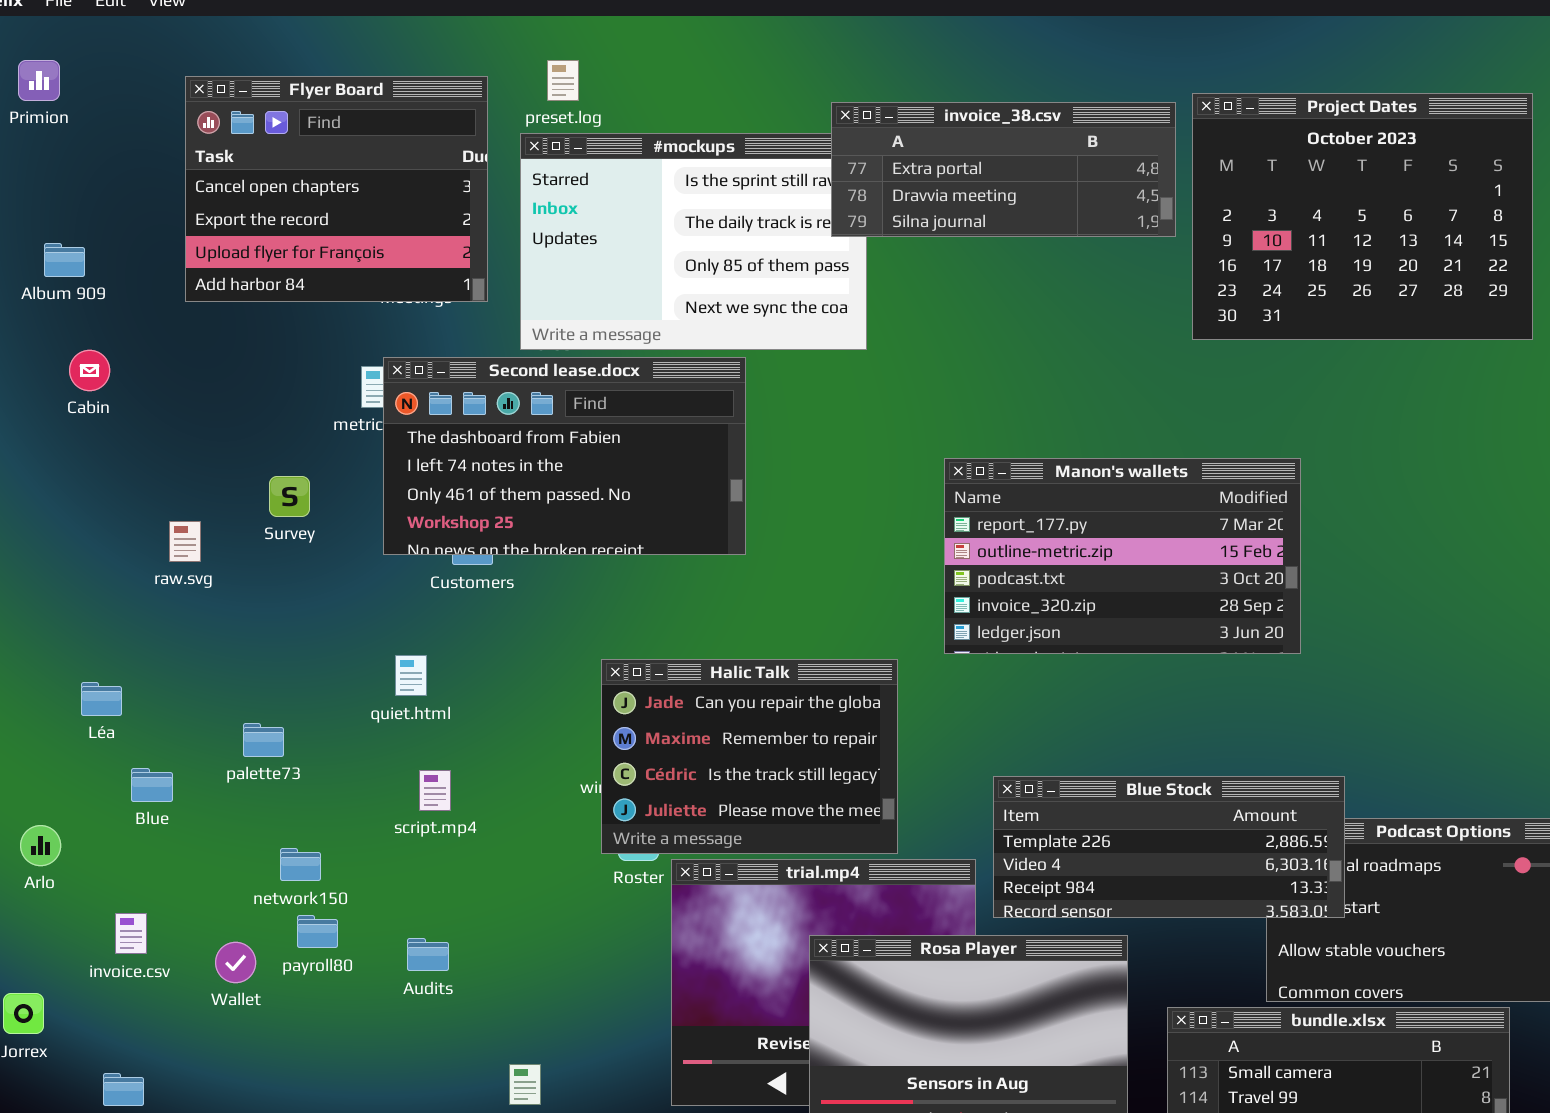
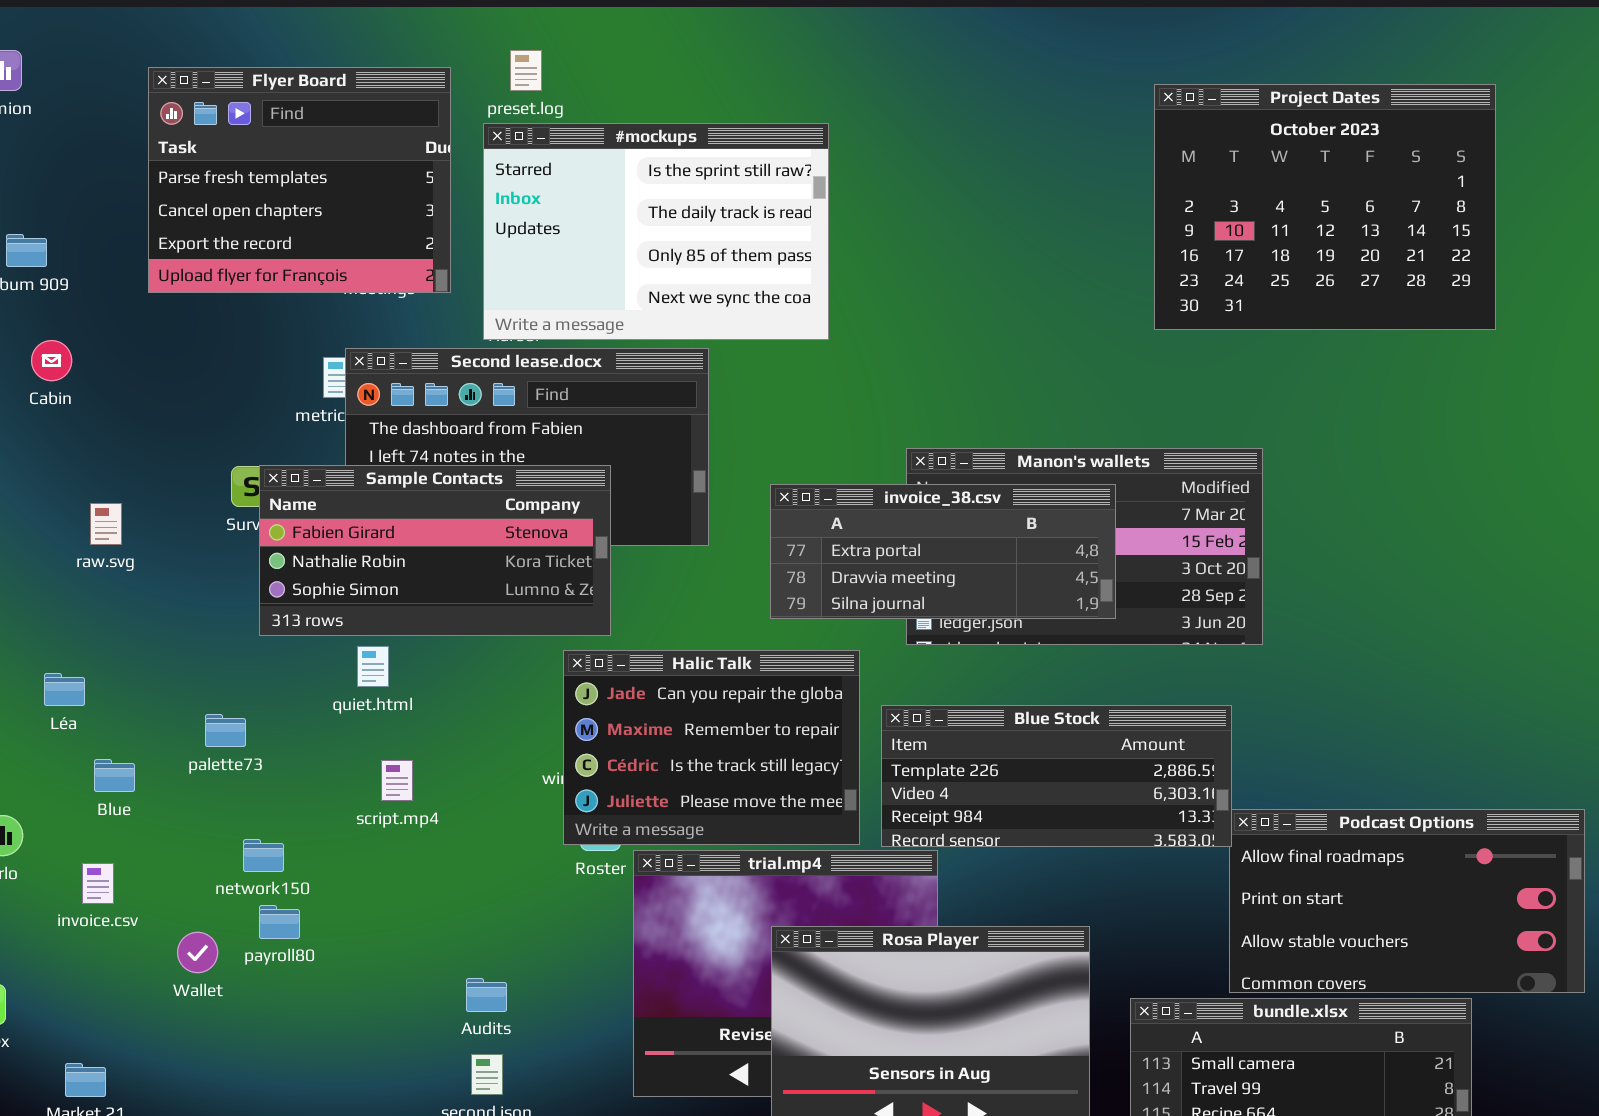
Flyer Board: [185,76,488,302] -> [148,67,451,293], scrolled up 1 row
invoice_38.csv: [831,102,1176,237] -> [770,484,1116,619], moved
Sample Contacts: none -> [259,465,611,636], opened
raw.svg: [169,521,201,562] -> [90,503,122,545], moved
Blue Stock: [993,776,1345,918] -> [881,705,1232,847], moved
invoice.csv: [115,913,147,954] -> [82,863,114,904], moved
Audits: [407,938,449,971] -> [466,978,507,1012], moved

